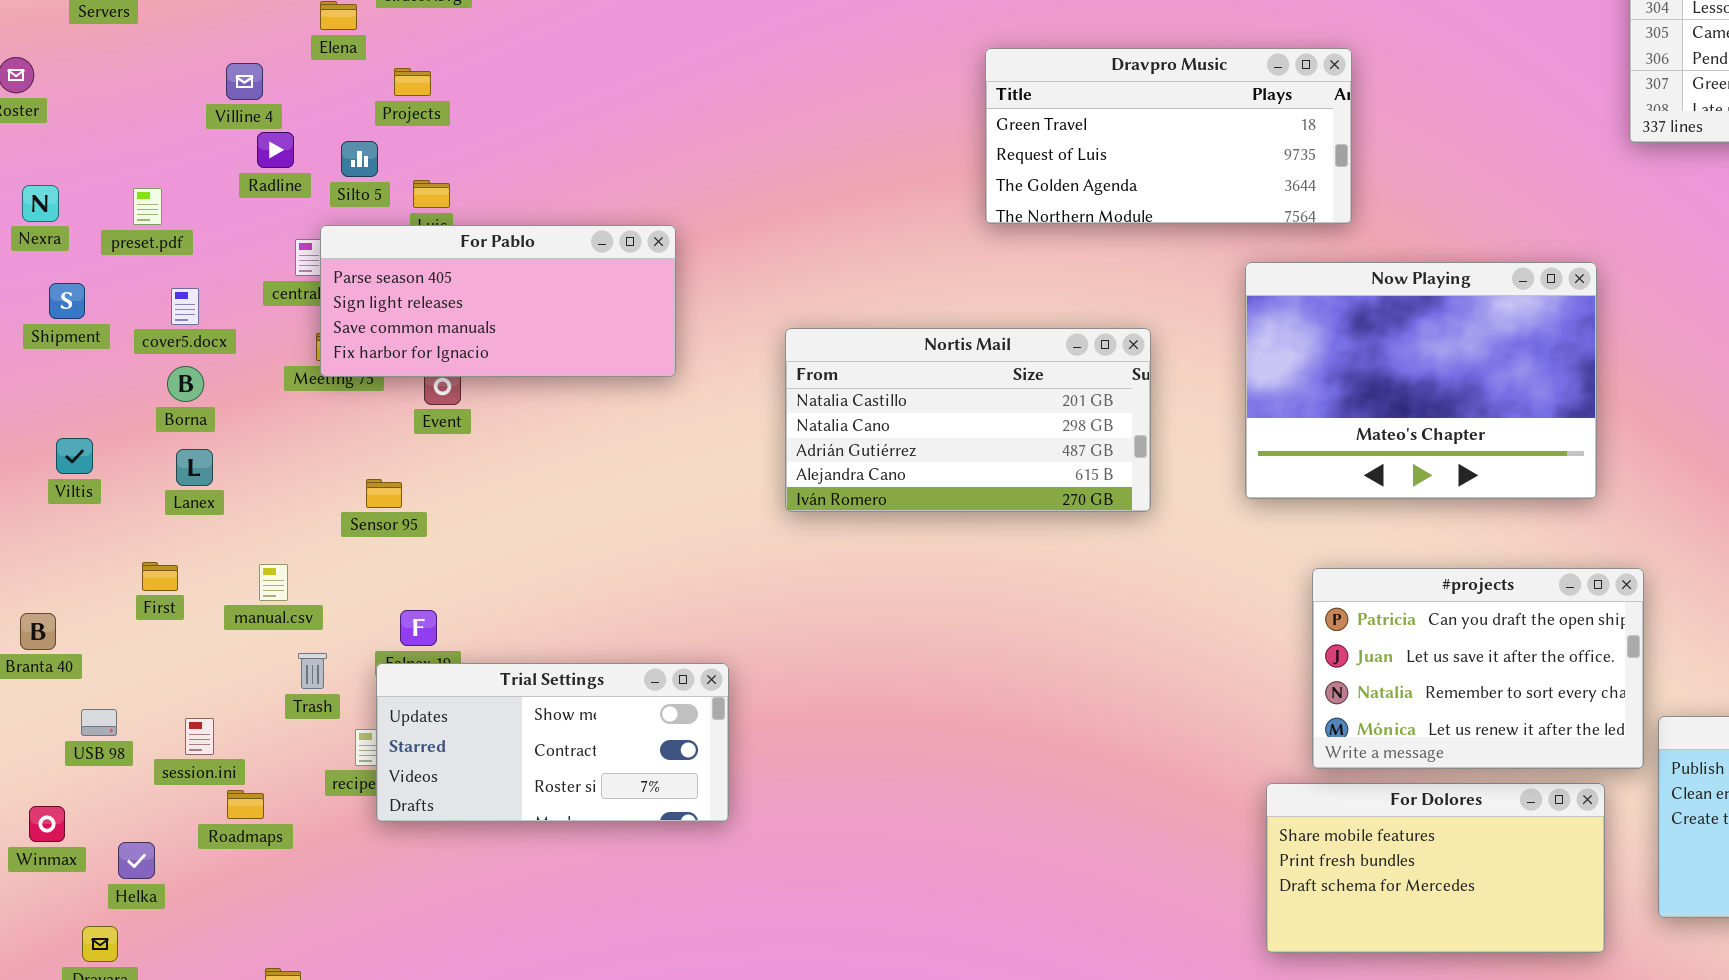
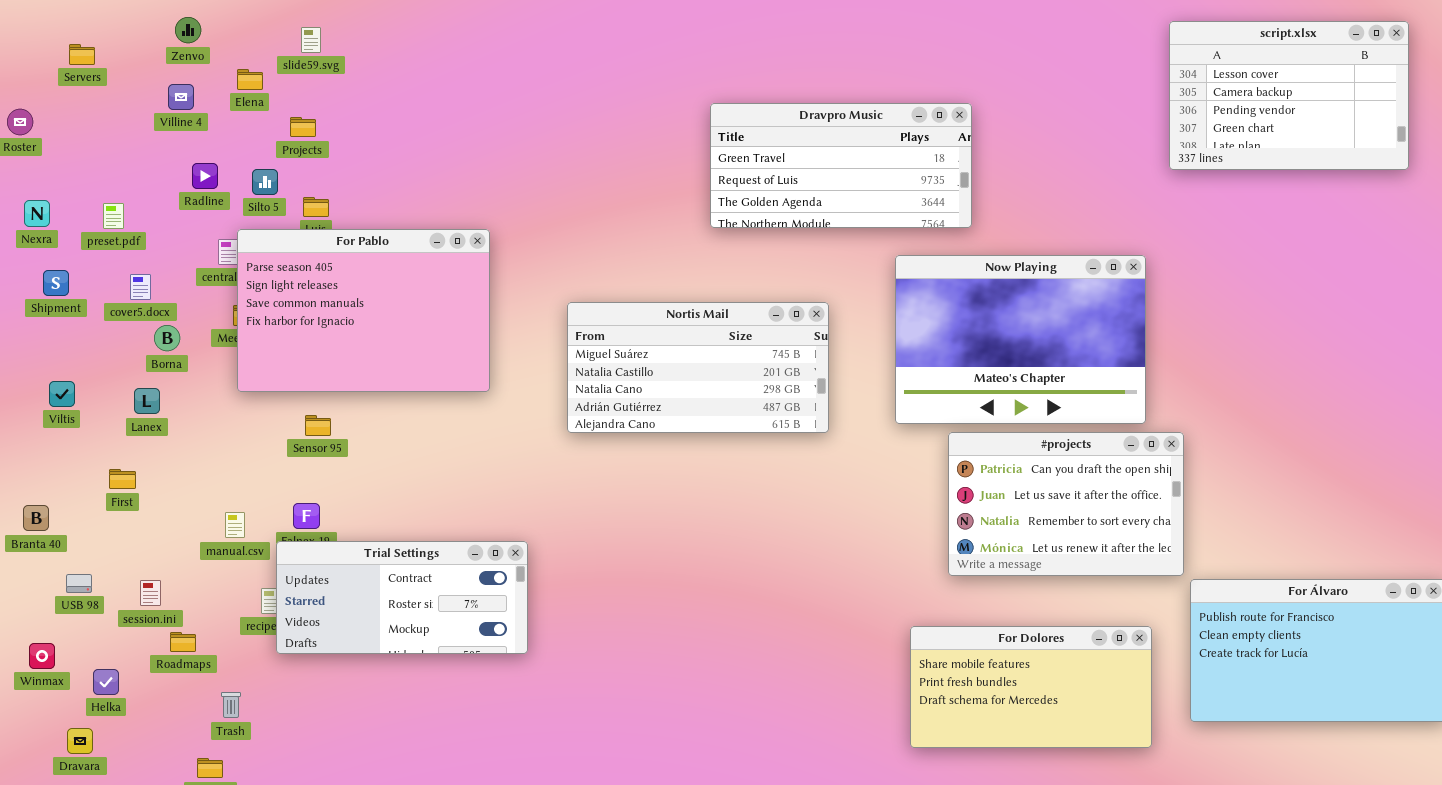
Villine 4: [226,63,263,100] -> [168,84,194,110], moved
For Pablo: [320,225,676,377] -> [237,229,490,392], resized
Nortis Mail: [785,328,1151,512] -> [567,302,829,433], scrolled up 1 row
Borna: [167,366,204,402] -> [154,325,180,351], moved
Sensor 95: [366,479,402,508] -> [305,415,331,436], moved
manual.csv: [259,564,288,601] -> [225,512,245,538], moved
#projects: [1312,568,1644,769] -> [948,432,1184,576], moved
Trash: [298,653,327,689] -> [221,692,241,718], moved
Trial Settings: [376,663,729,822] -> [276,541,528,654], scrolled down 1 row

